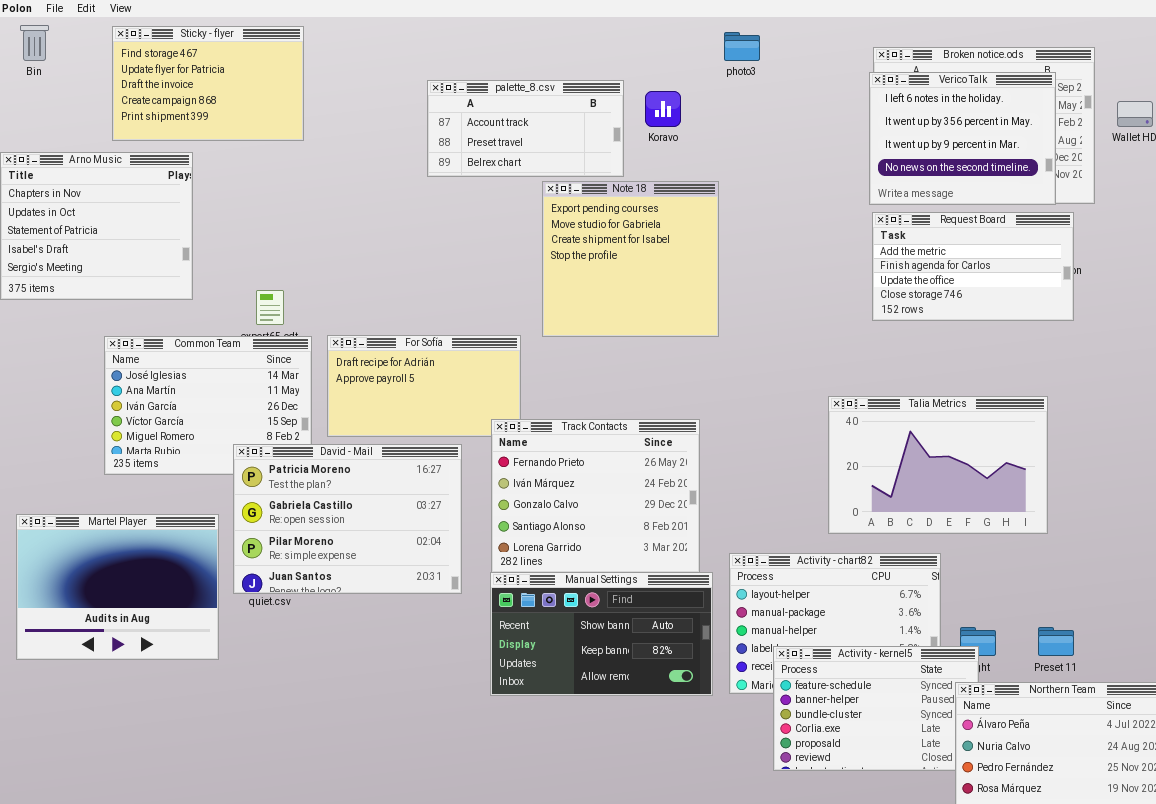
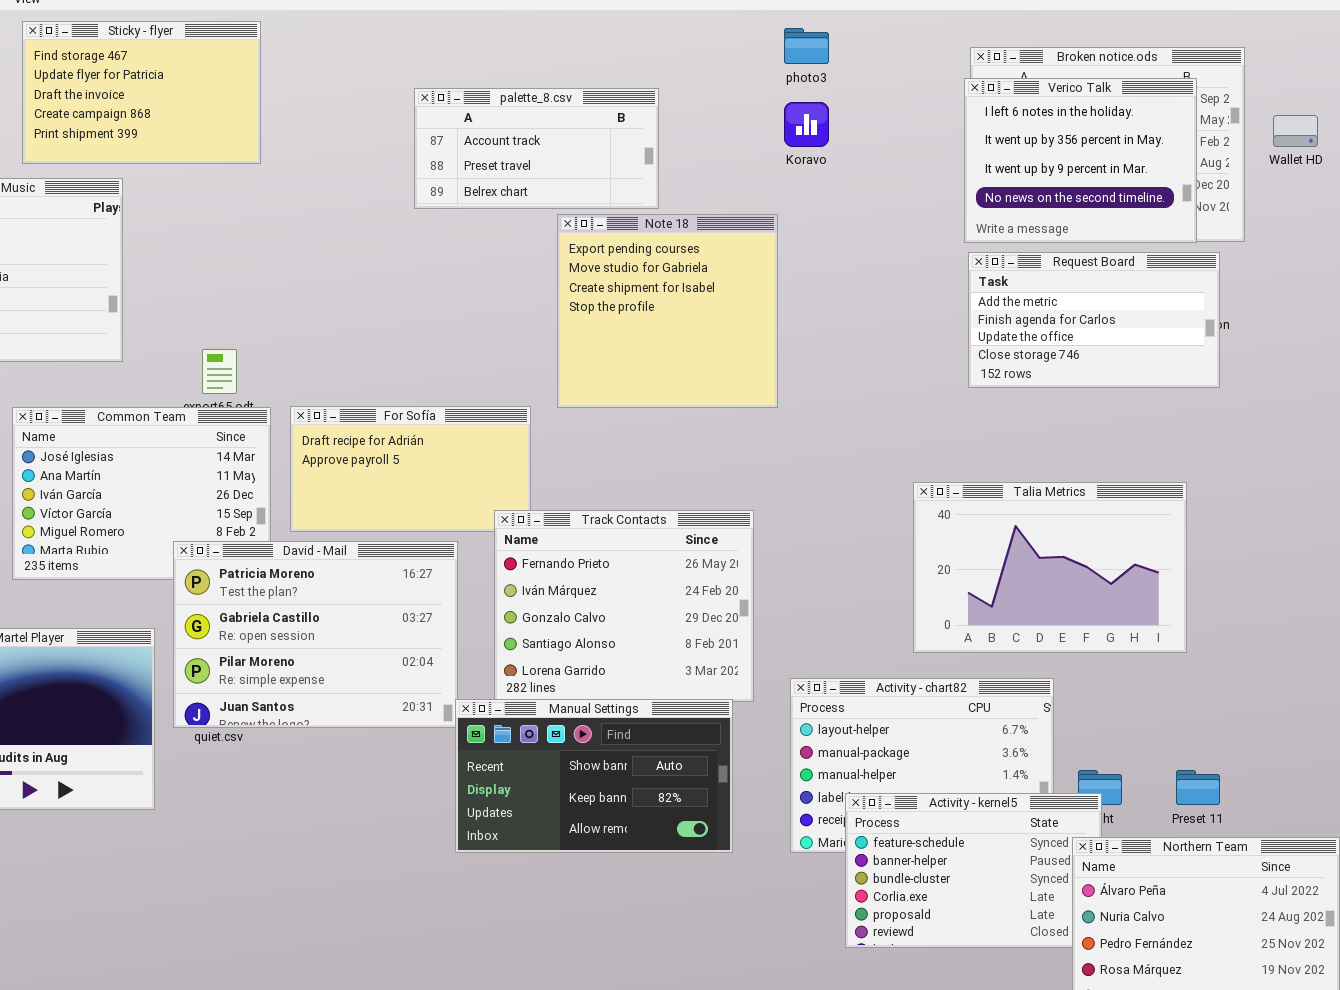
Koravo: [645,91,681,127] -> [784,102,829,147], moved
Manual Settings: [490,572,713,696] -> [455,699,733,853], moved

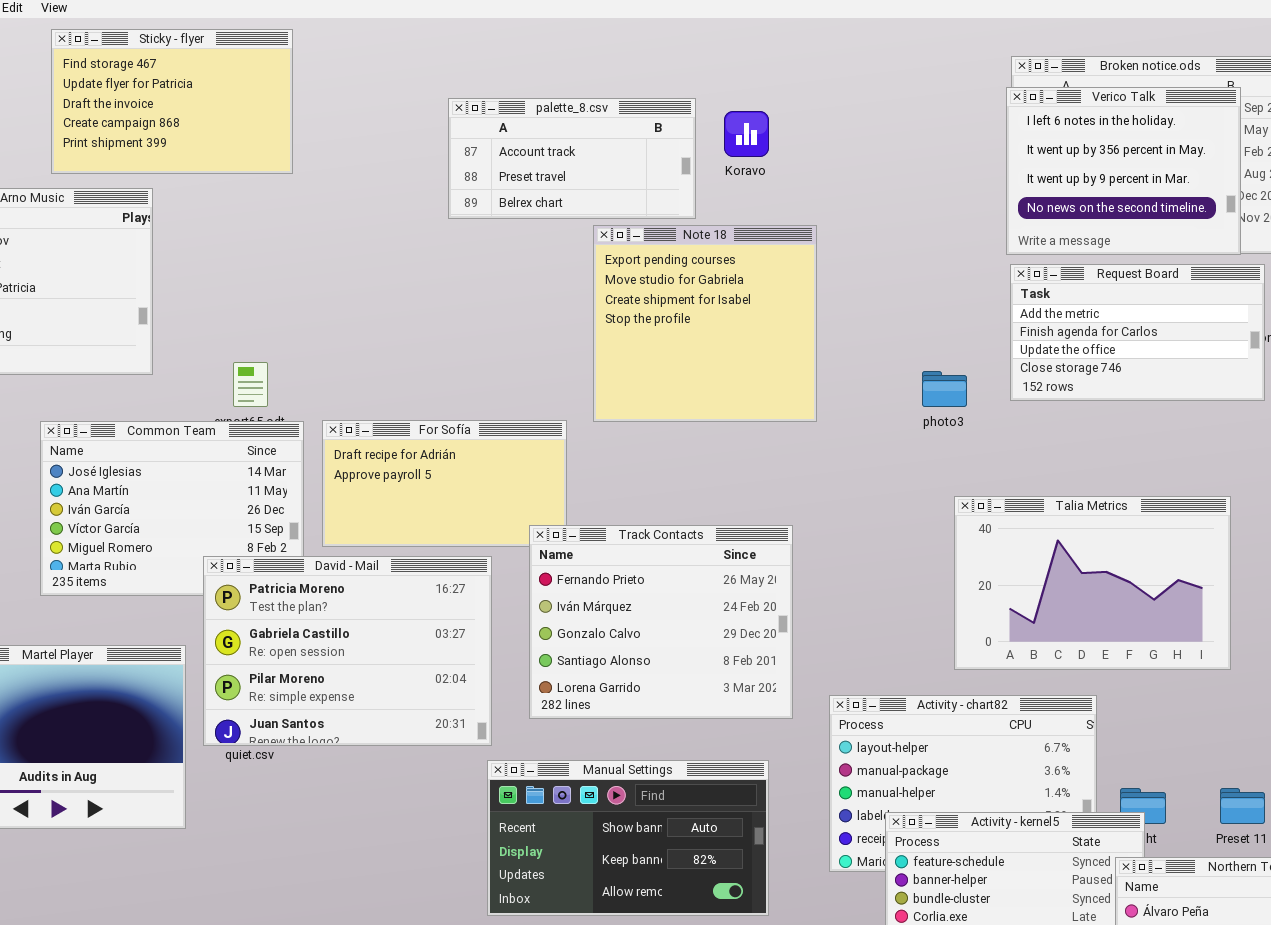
photo3: [784,28,829,64] -> [922,371,967,407], moved
Koravo: [784,102,829,147] -> [724,111,769,157], moved
Manual Settings: [455,699,733,853] -> [487,760,769,916], moved

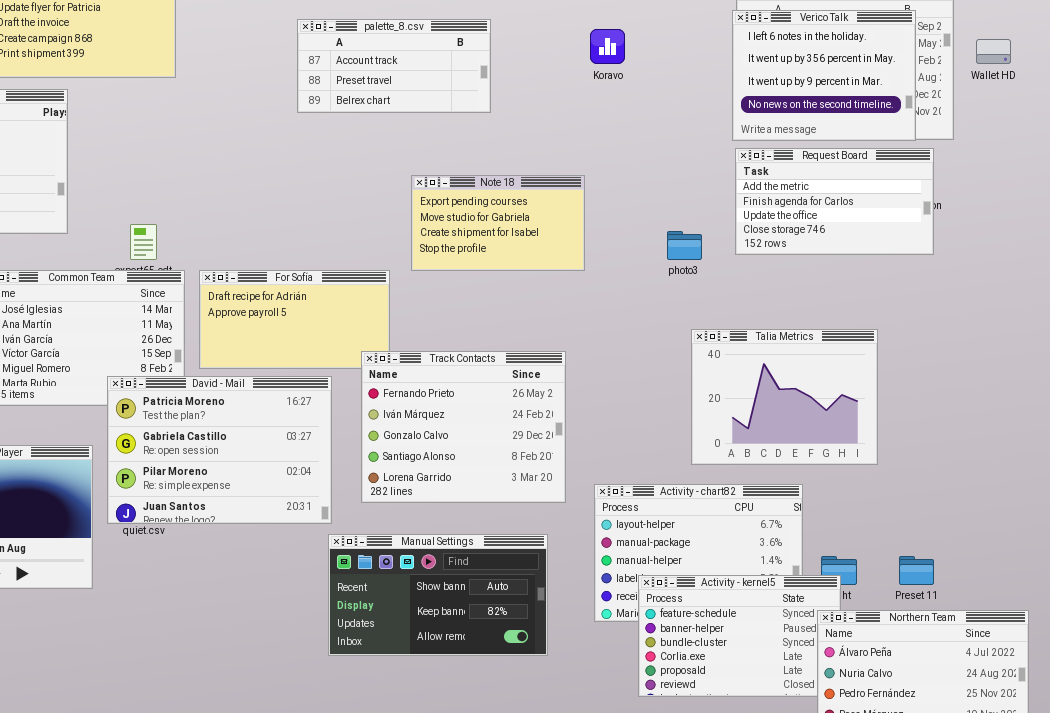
Koravo: [724,111,769,157] -> [590,29,625,64], moved
Note 18: [593,225,817,422] -> [411,175,585,271], resized
Talia Metrics: [954,496,1231,670] -> [691,329,878,465], resized

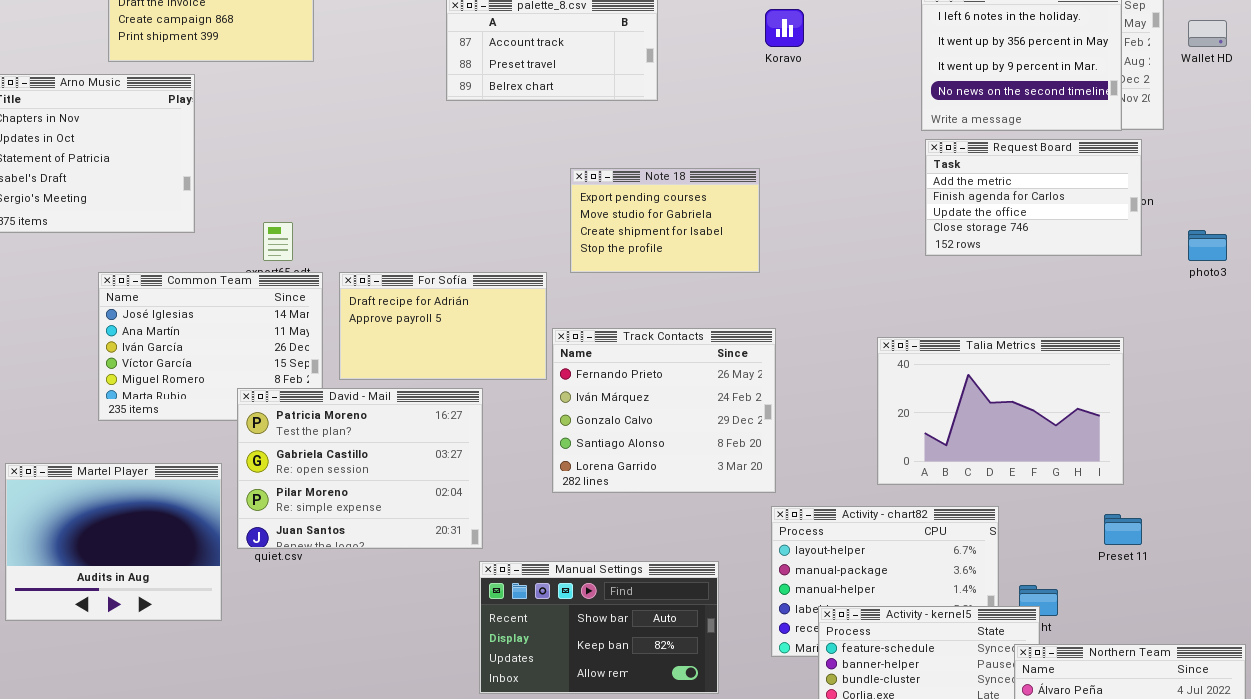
photo3: [667,231,702,260] -> [1188,230,1227,261], moved
Talia Metrics: [691,329,878,465] -> [877,337,1124,485], resized
Track Contacts: [361,351,566,503] -> [552,328,776,493], moved
Preset 11: [899,556,934,585] -> [1104,514,1142,545], moved

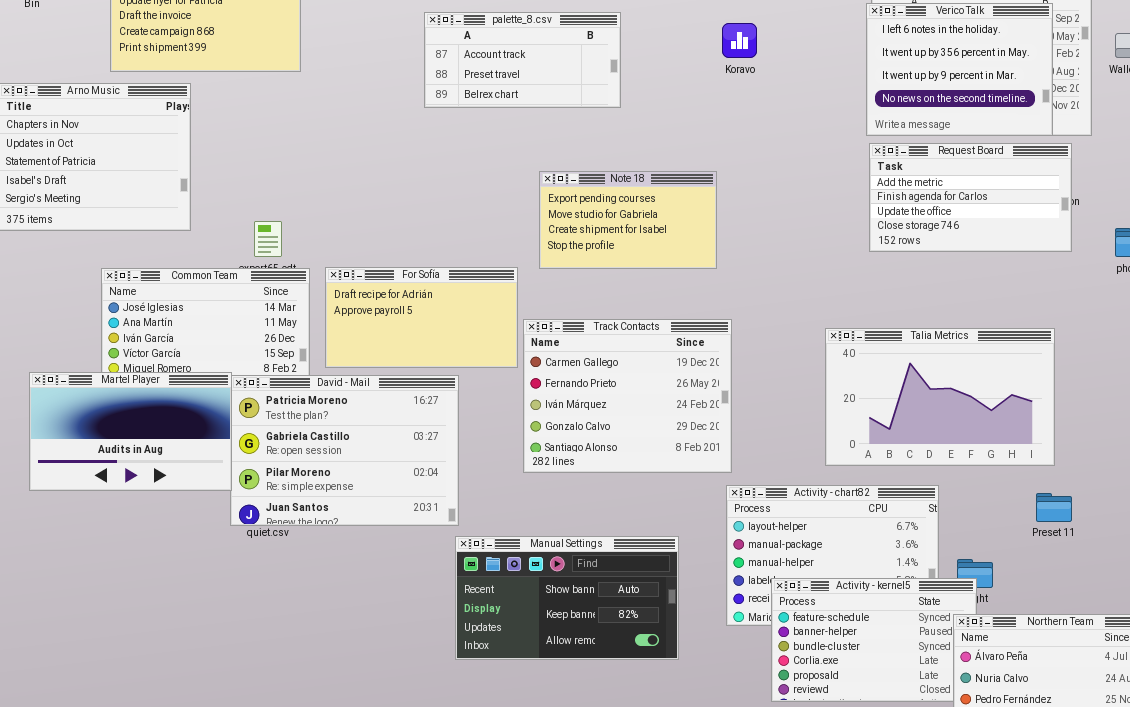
Track Contacts: [552,328,776,493] -> [523,319,732,473], scrolled up 1 row
Martel Player: [5,463,222,621] -> [29,372,232,491], moved, resized

